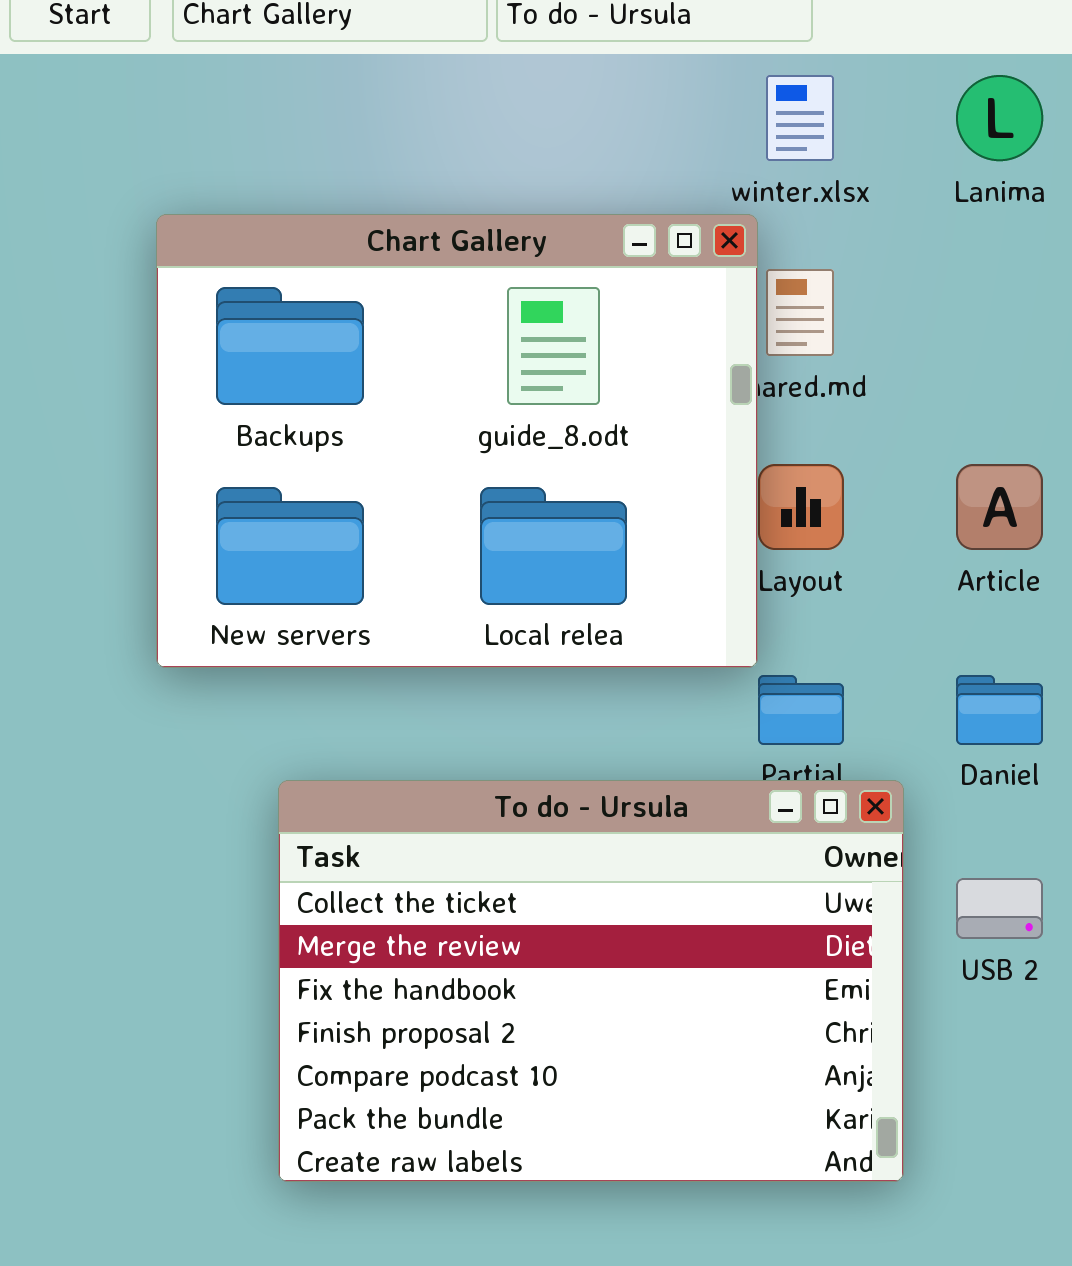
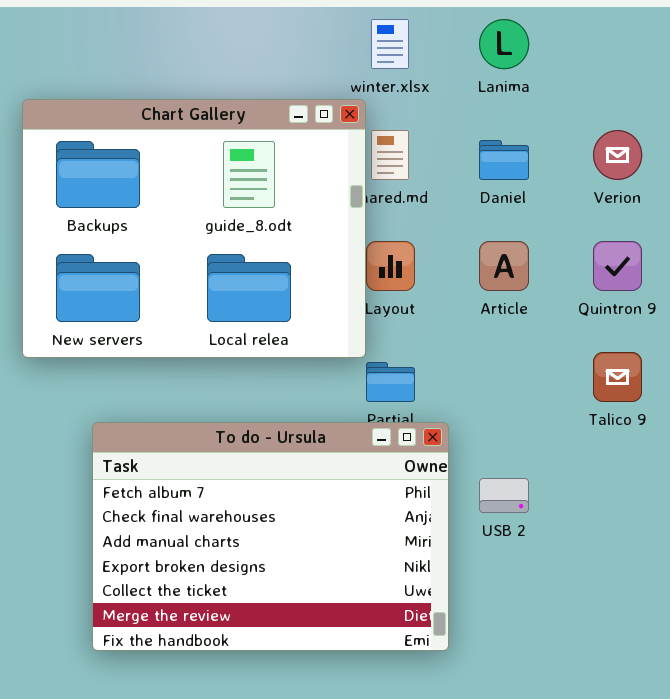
Daniel: [956,675,1043,745] -> [479,140,529,180], moved
To do - Ursula: [278,780,904,1182] -> [92,422,449,651], scrolled up 4 rows

